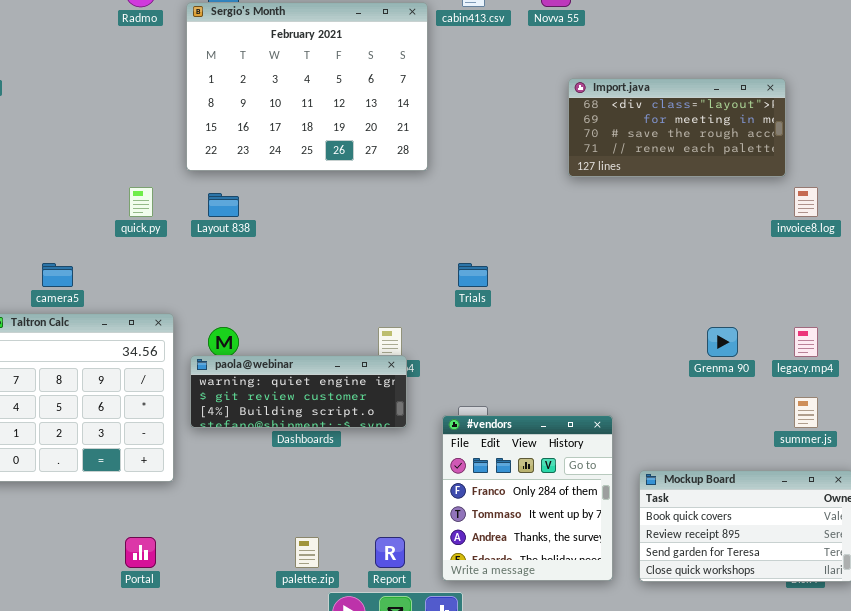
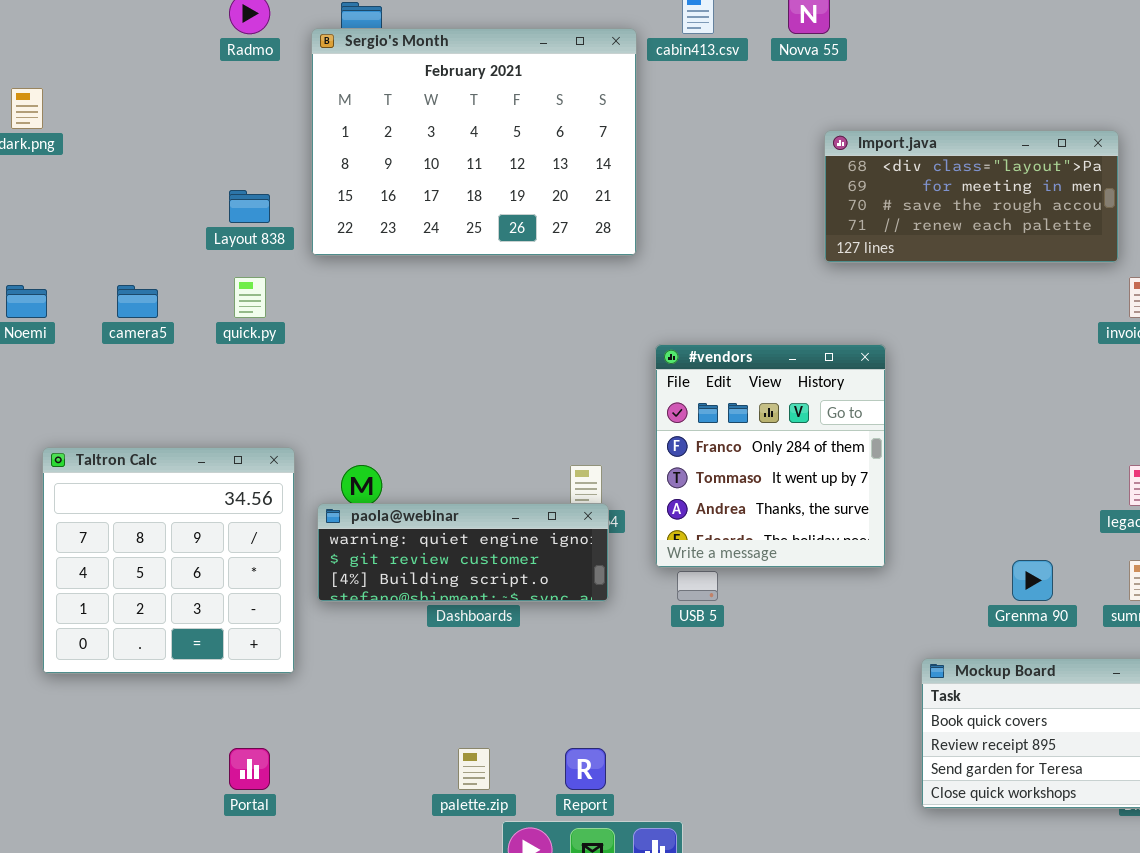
Layout 838: [208,193,239,217] -> [229,190,270,223], moved
camera5: [42,263,73,287] -> [117,285,158,318], moved
Grenma 90: [707,327,738,357] -> [1012,560,1053,601], moved
#vendors: [442,415,613,581] -> [655,344,886,568], moved

